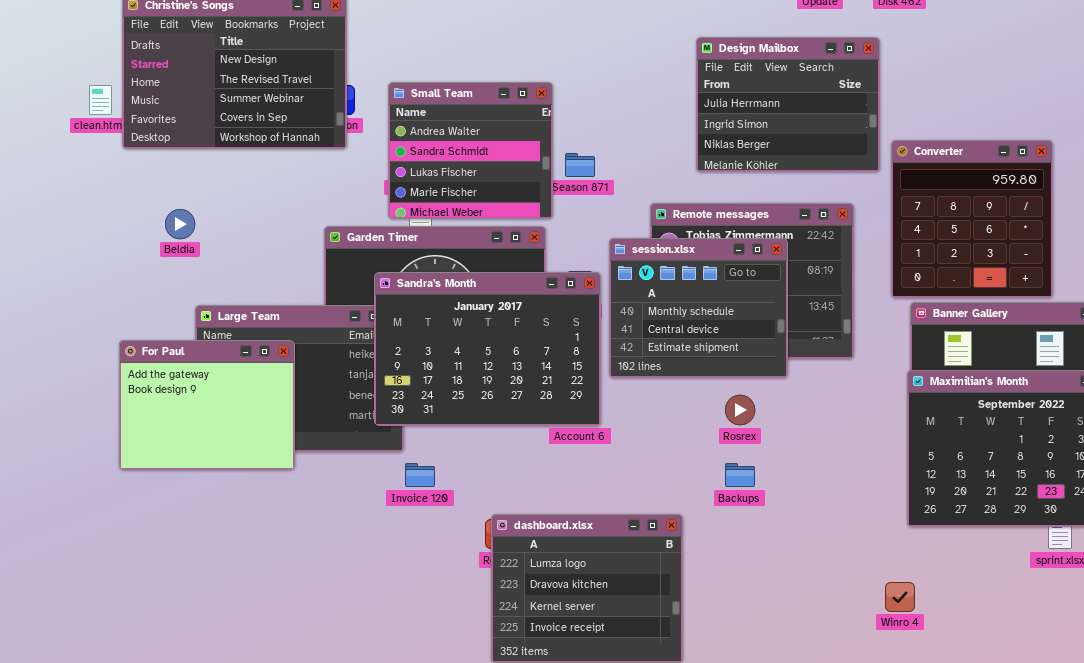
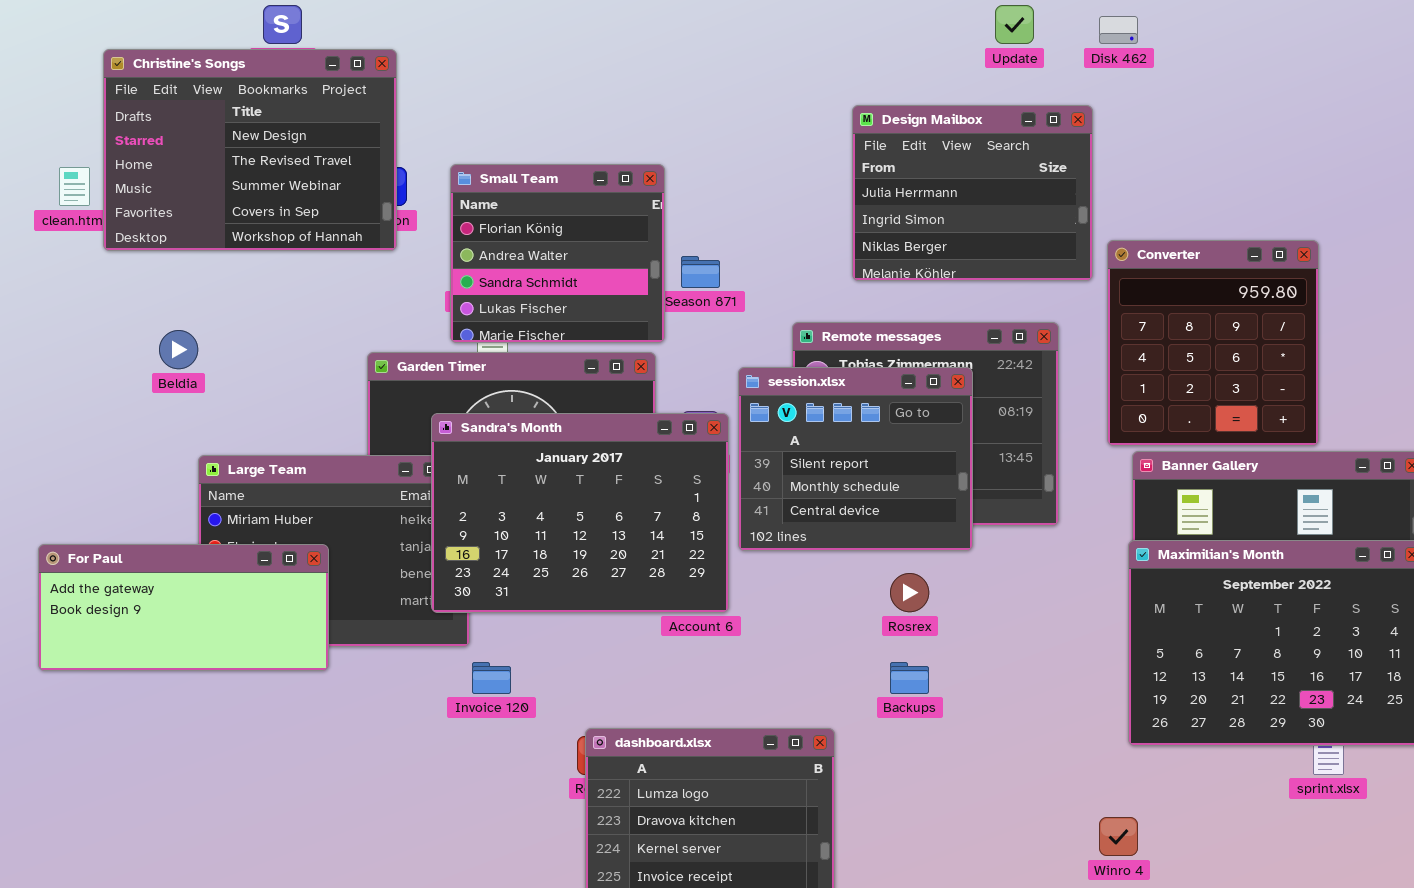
Small Team: [388,82,553,219] -> [450,164,665,343], scrolled up 1 row
session.xlsx: [609,238,788,378] -> [738,367,973,551], scrolled up 1 row
For Paul: [119,340,295,470] -> [38,544,329,671], resized

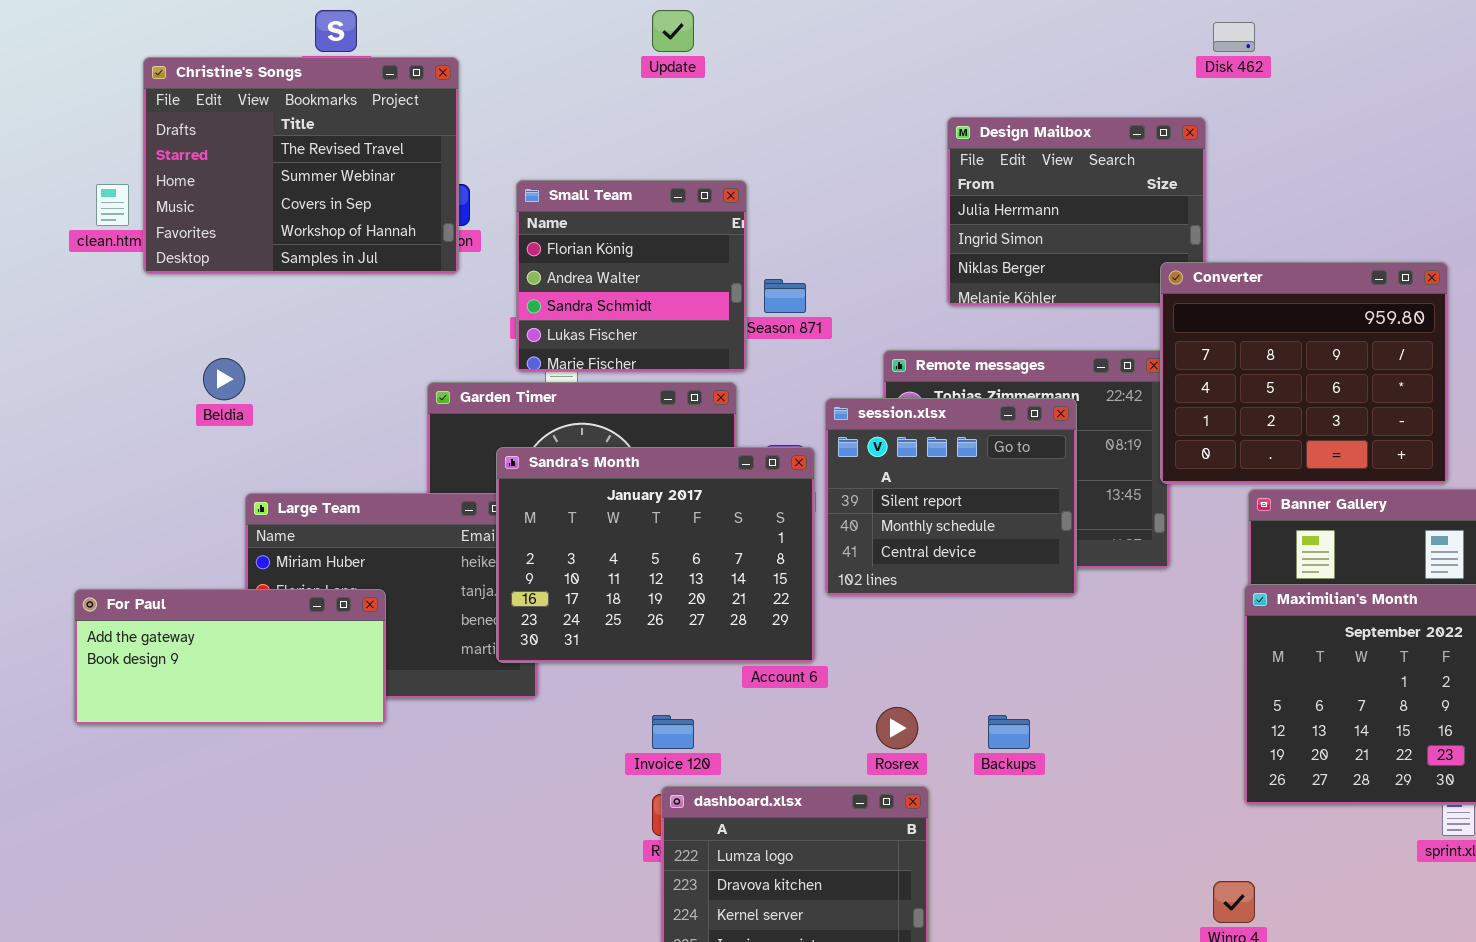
Update: [995,5,1034,44] -> [652,10,694,52], moved
Christine's Songs: [103,49,397,251] -> [143,57,459,274], scrolled down 1 row
Converter: [1107,240,1319,446] -> [1160,262,1448,484], resized
Rosrex: [890,573,929,612] -> [876,707,918,749], moved
Invoice 120: [472,662,511,694] -> [652,715,694,749], moved

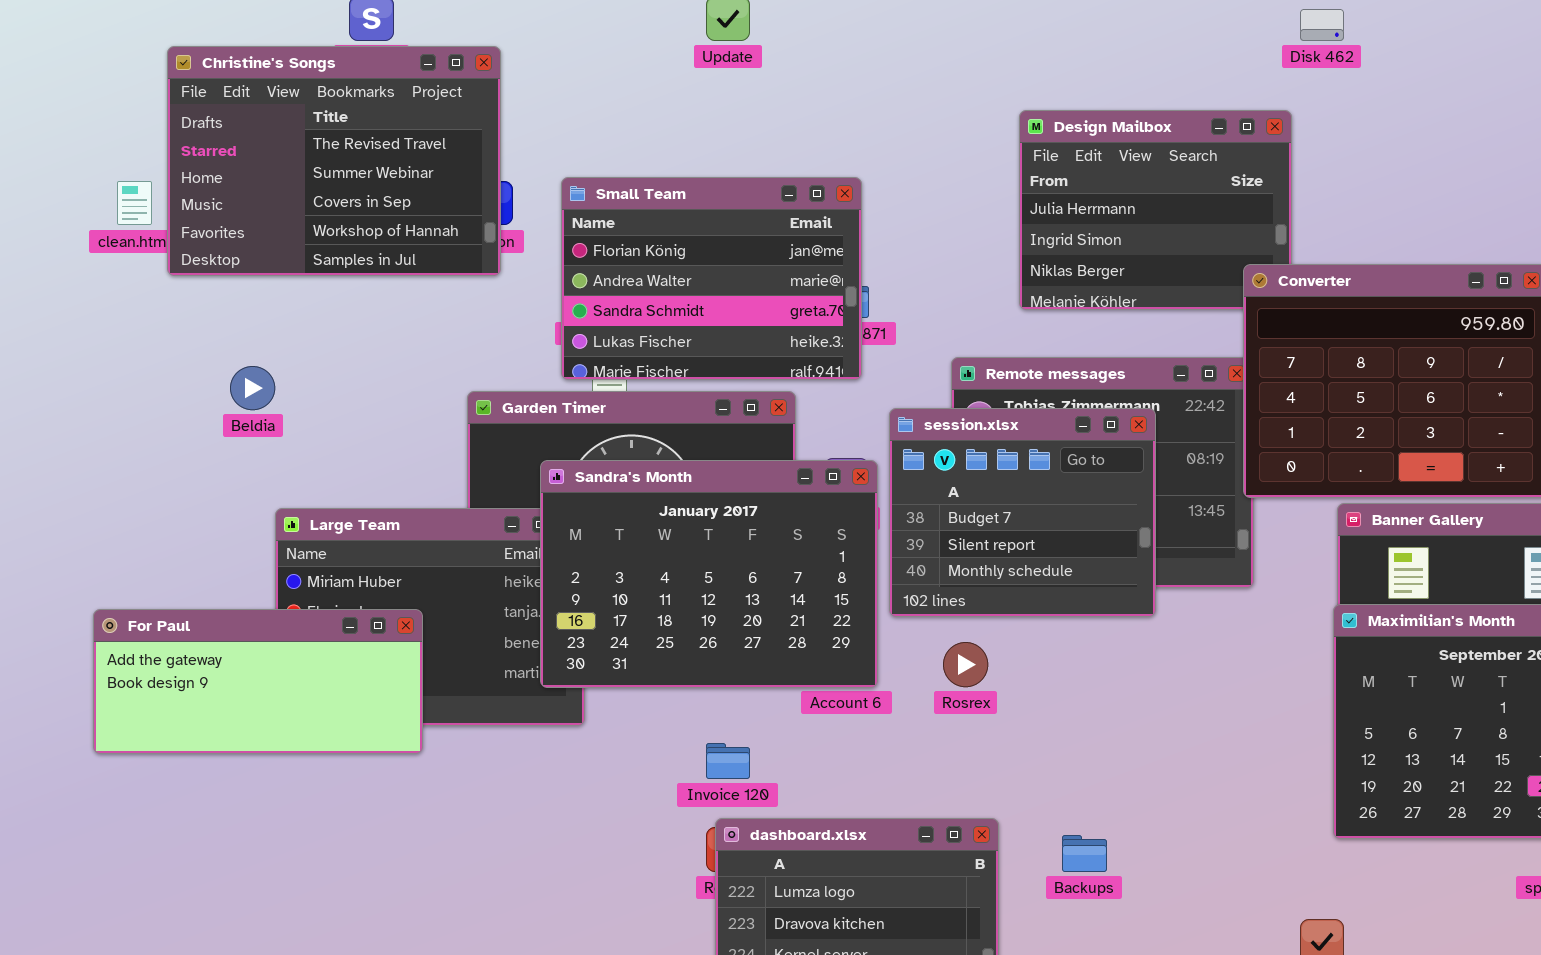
Small Team: [516,180,747,372] -> [561,177,862,380], resized
session.xlsx: [825,398,1077,596] -> [889,408,1156,617], scrolled up 1 row
Rosrex: [876,707,918,749] -> [943,642,988,687], moved
Backups: [988,715,1030,749] -> [1062,835,1107,872], moved

